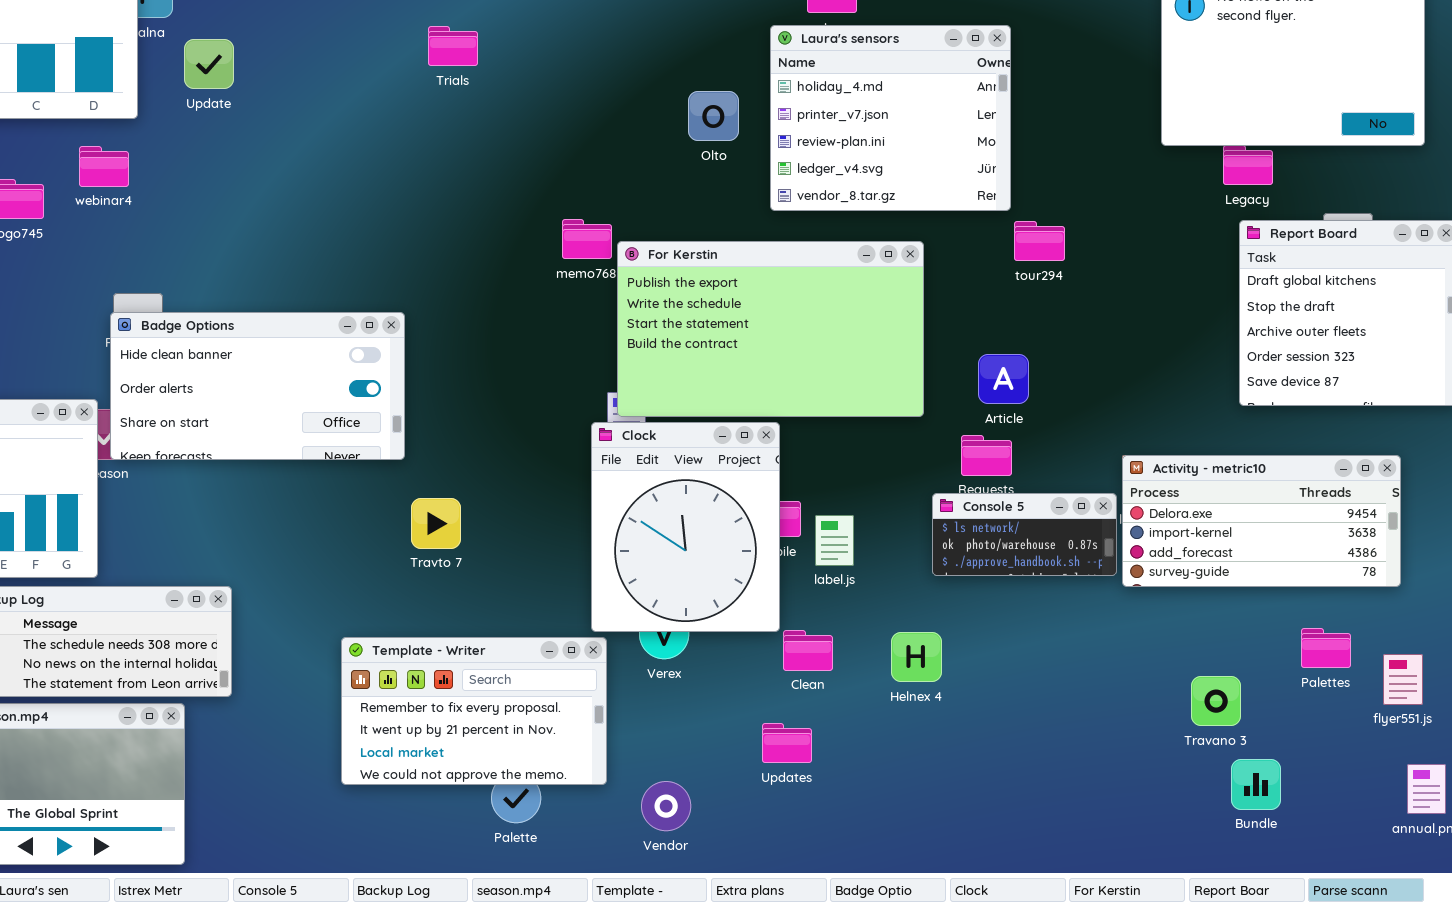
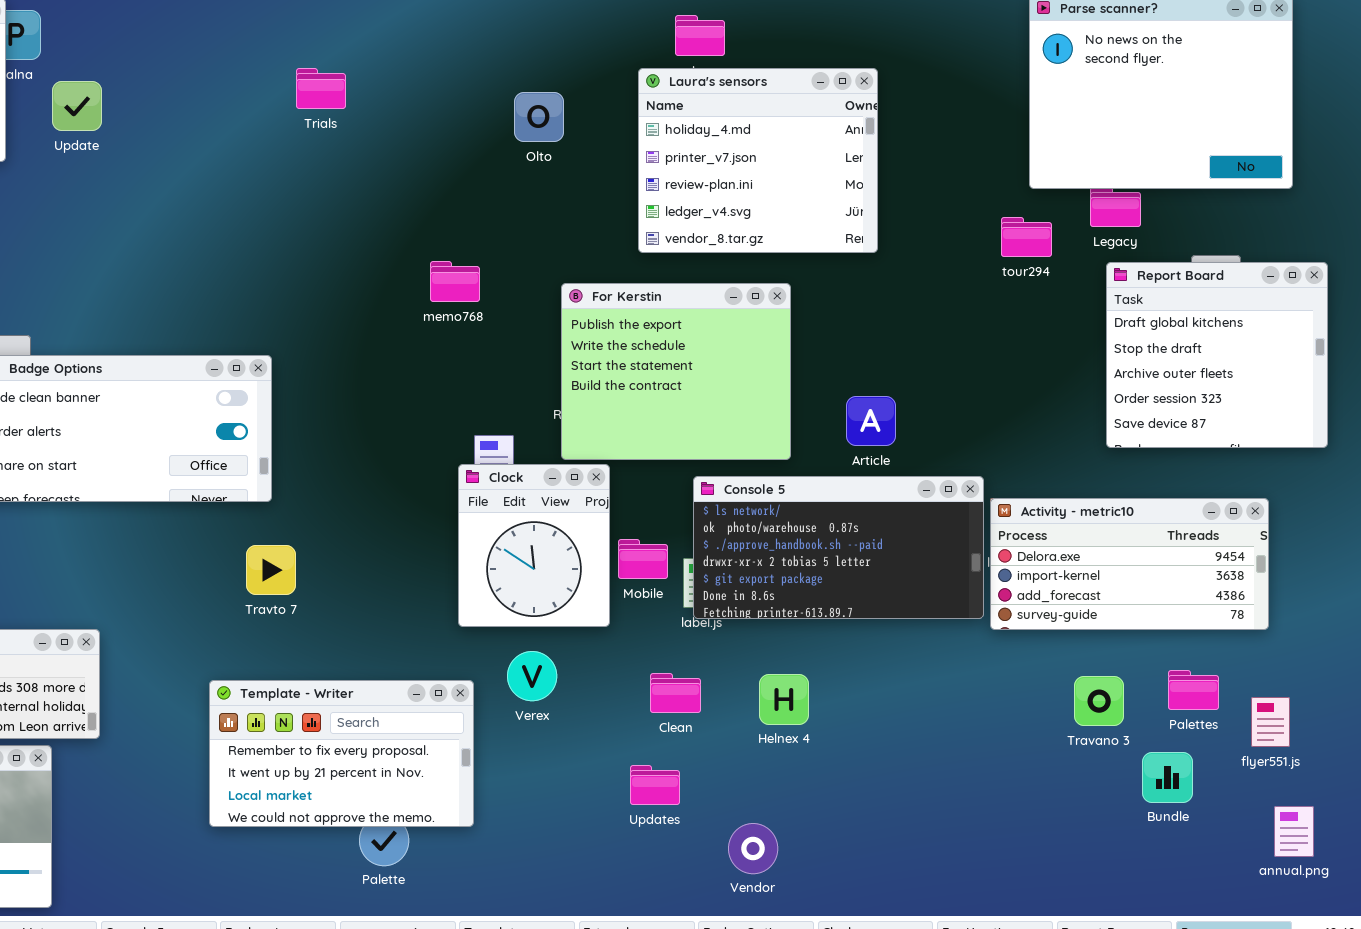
Olto: [688,91,739,141] -> [514,92,564,142], moved
tour294: [1014,221,1065,261] -> [1001,217,1052,257], moved
For Kerstin: [617,241,924,417] -> [561,283,791,460], resized
Clock: [591,422,780,632] -> [458,464,610,627], resized
Console 5: [932,493,1117,576] -> [693,476,984,619], resized
Travto 7: [411,498,461,549] -> [246,545,296,595], moved
Travano 3: [1191,676,1241,726] -> [1074,676,1124,726], moved
Bundle: [1231,759,1281,810] -> [1142,752,1193,803], moved
Vendor: [641,781,691,831] -> [728,823,778,874], moved

